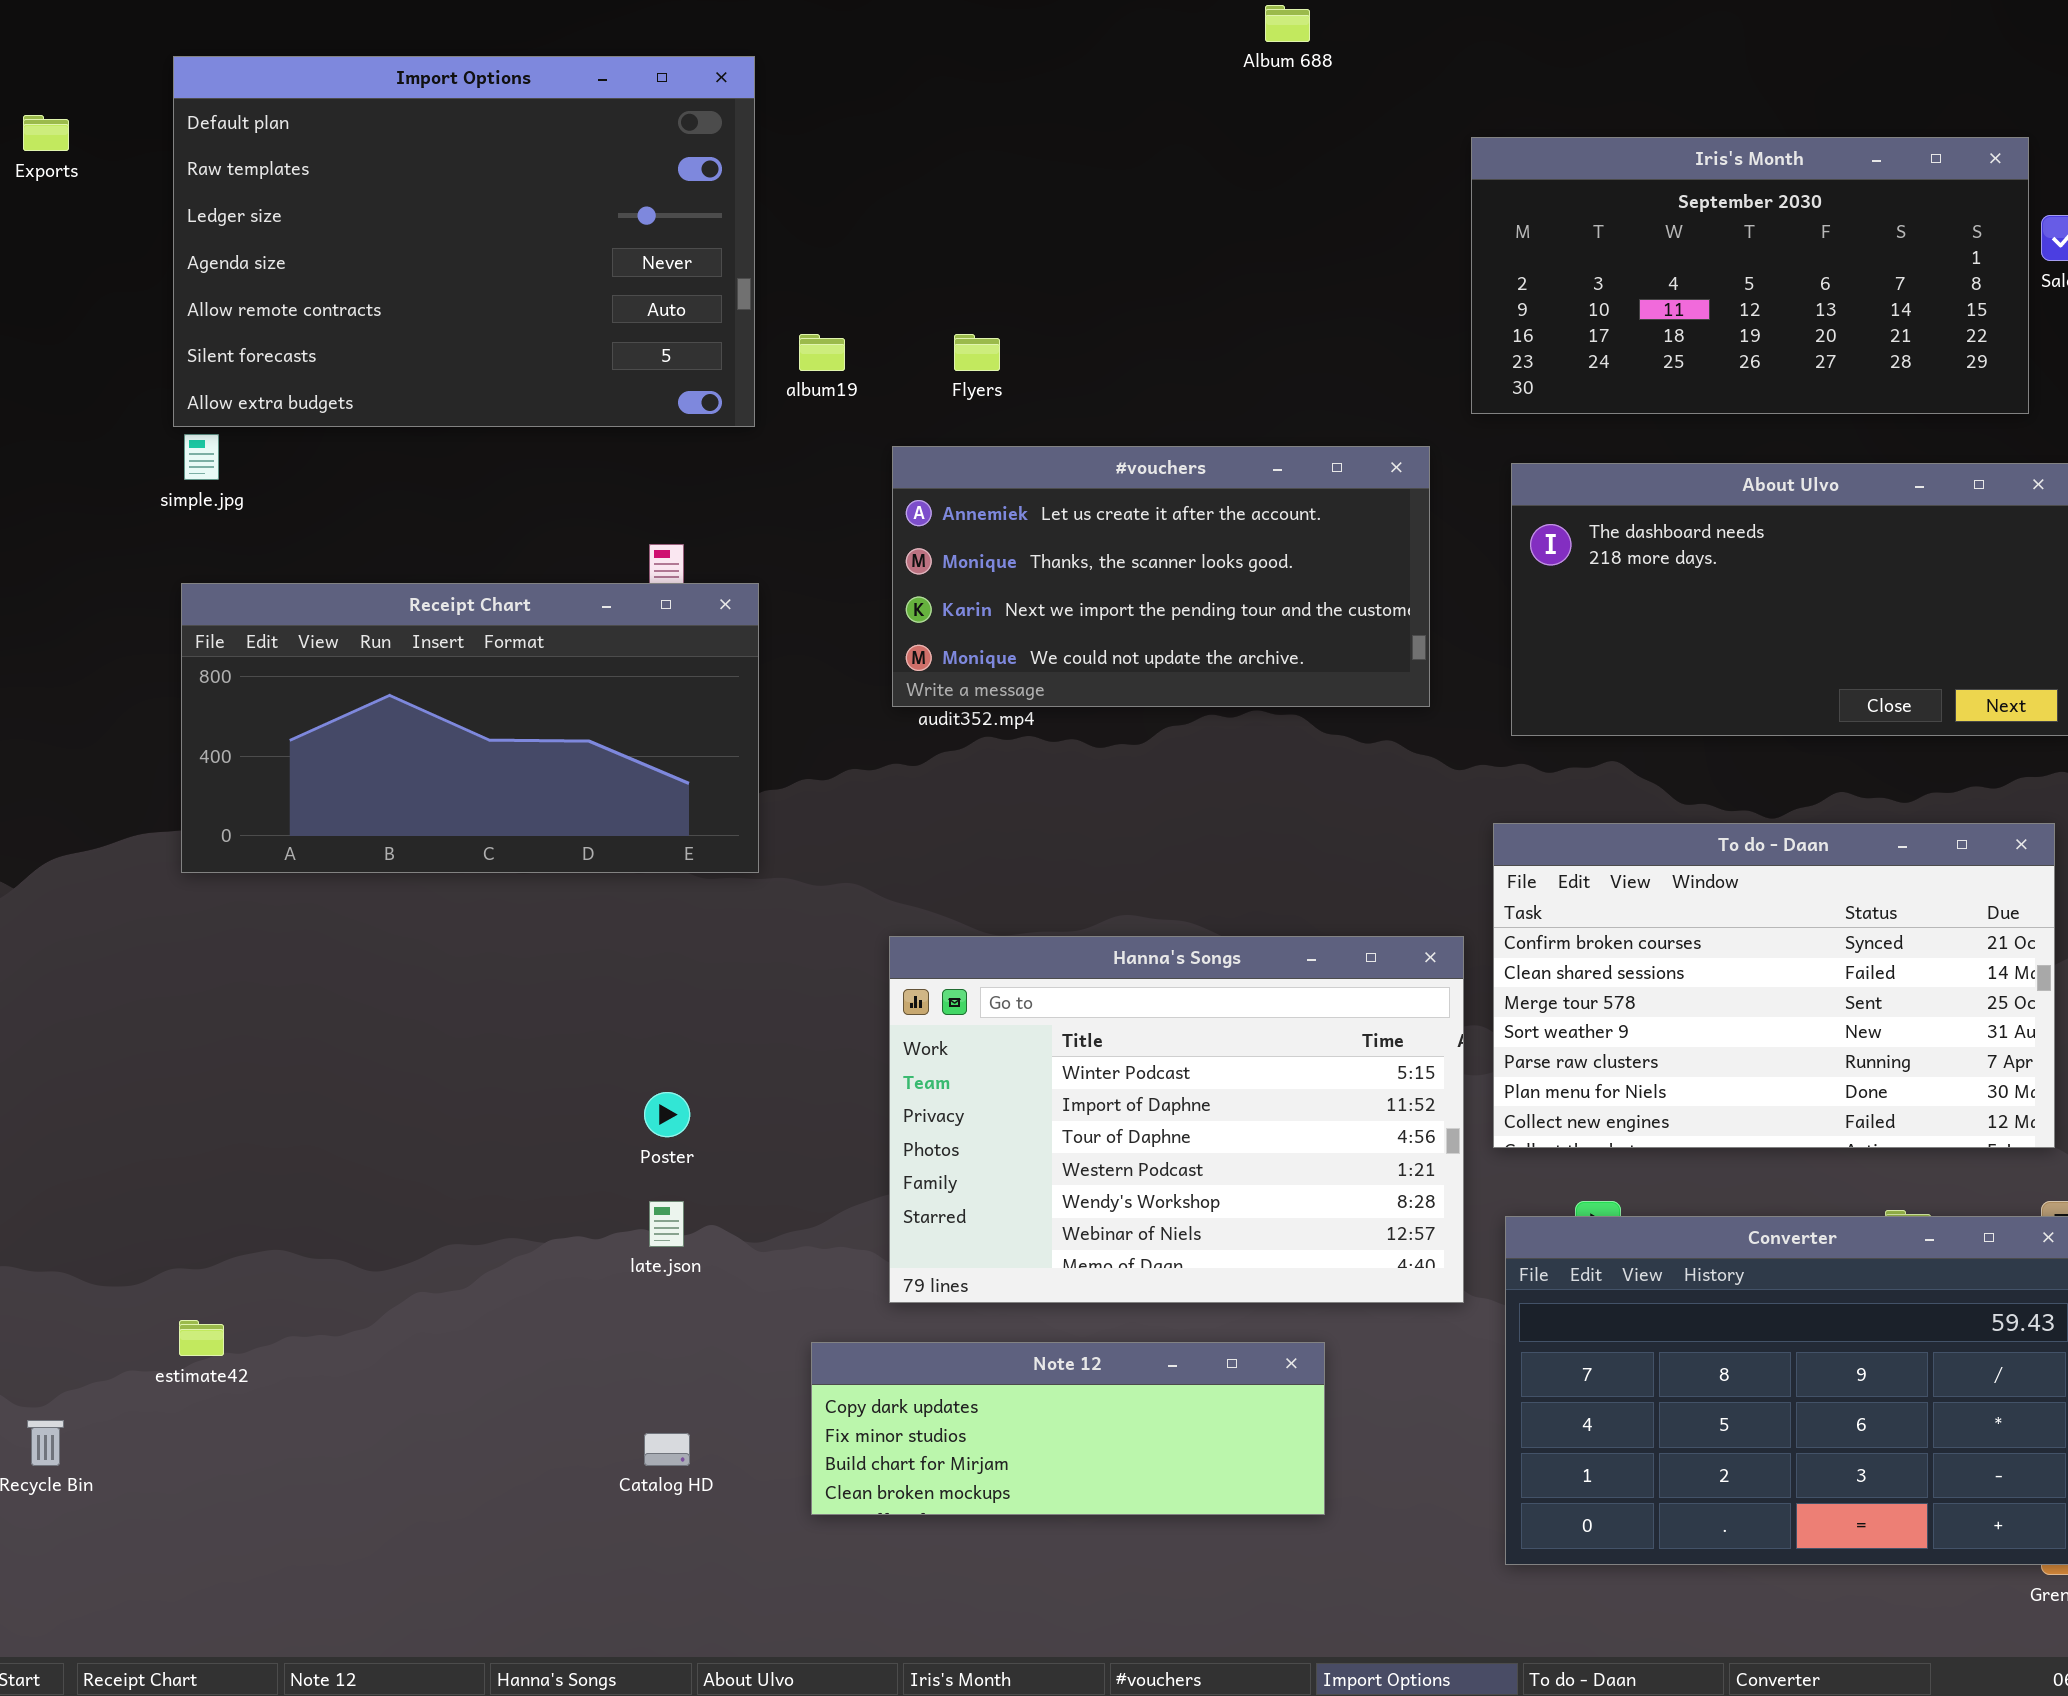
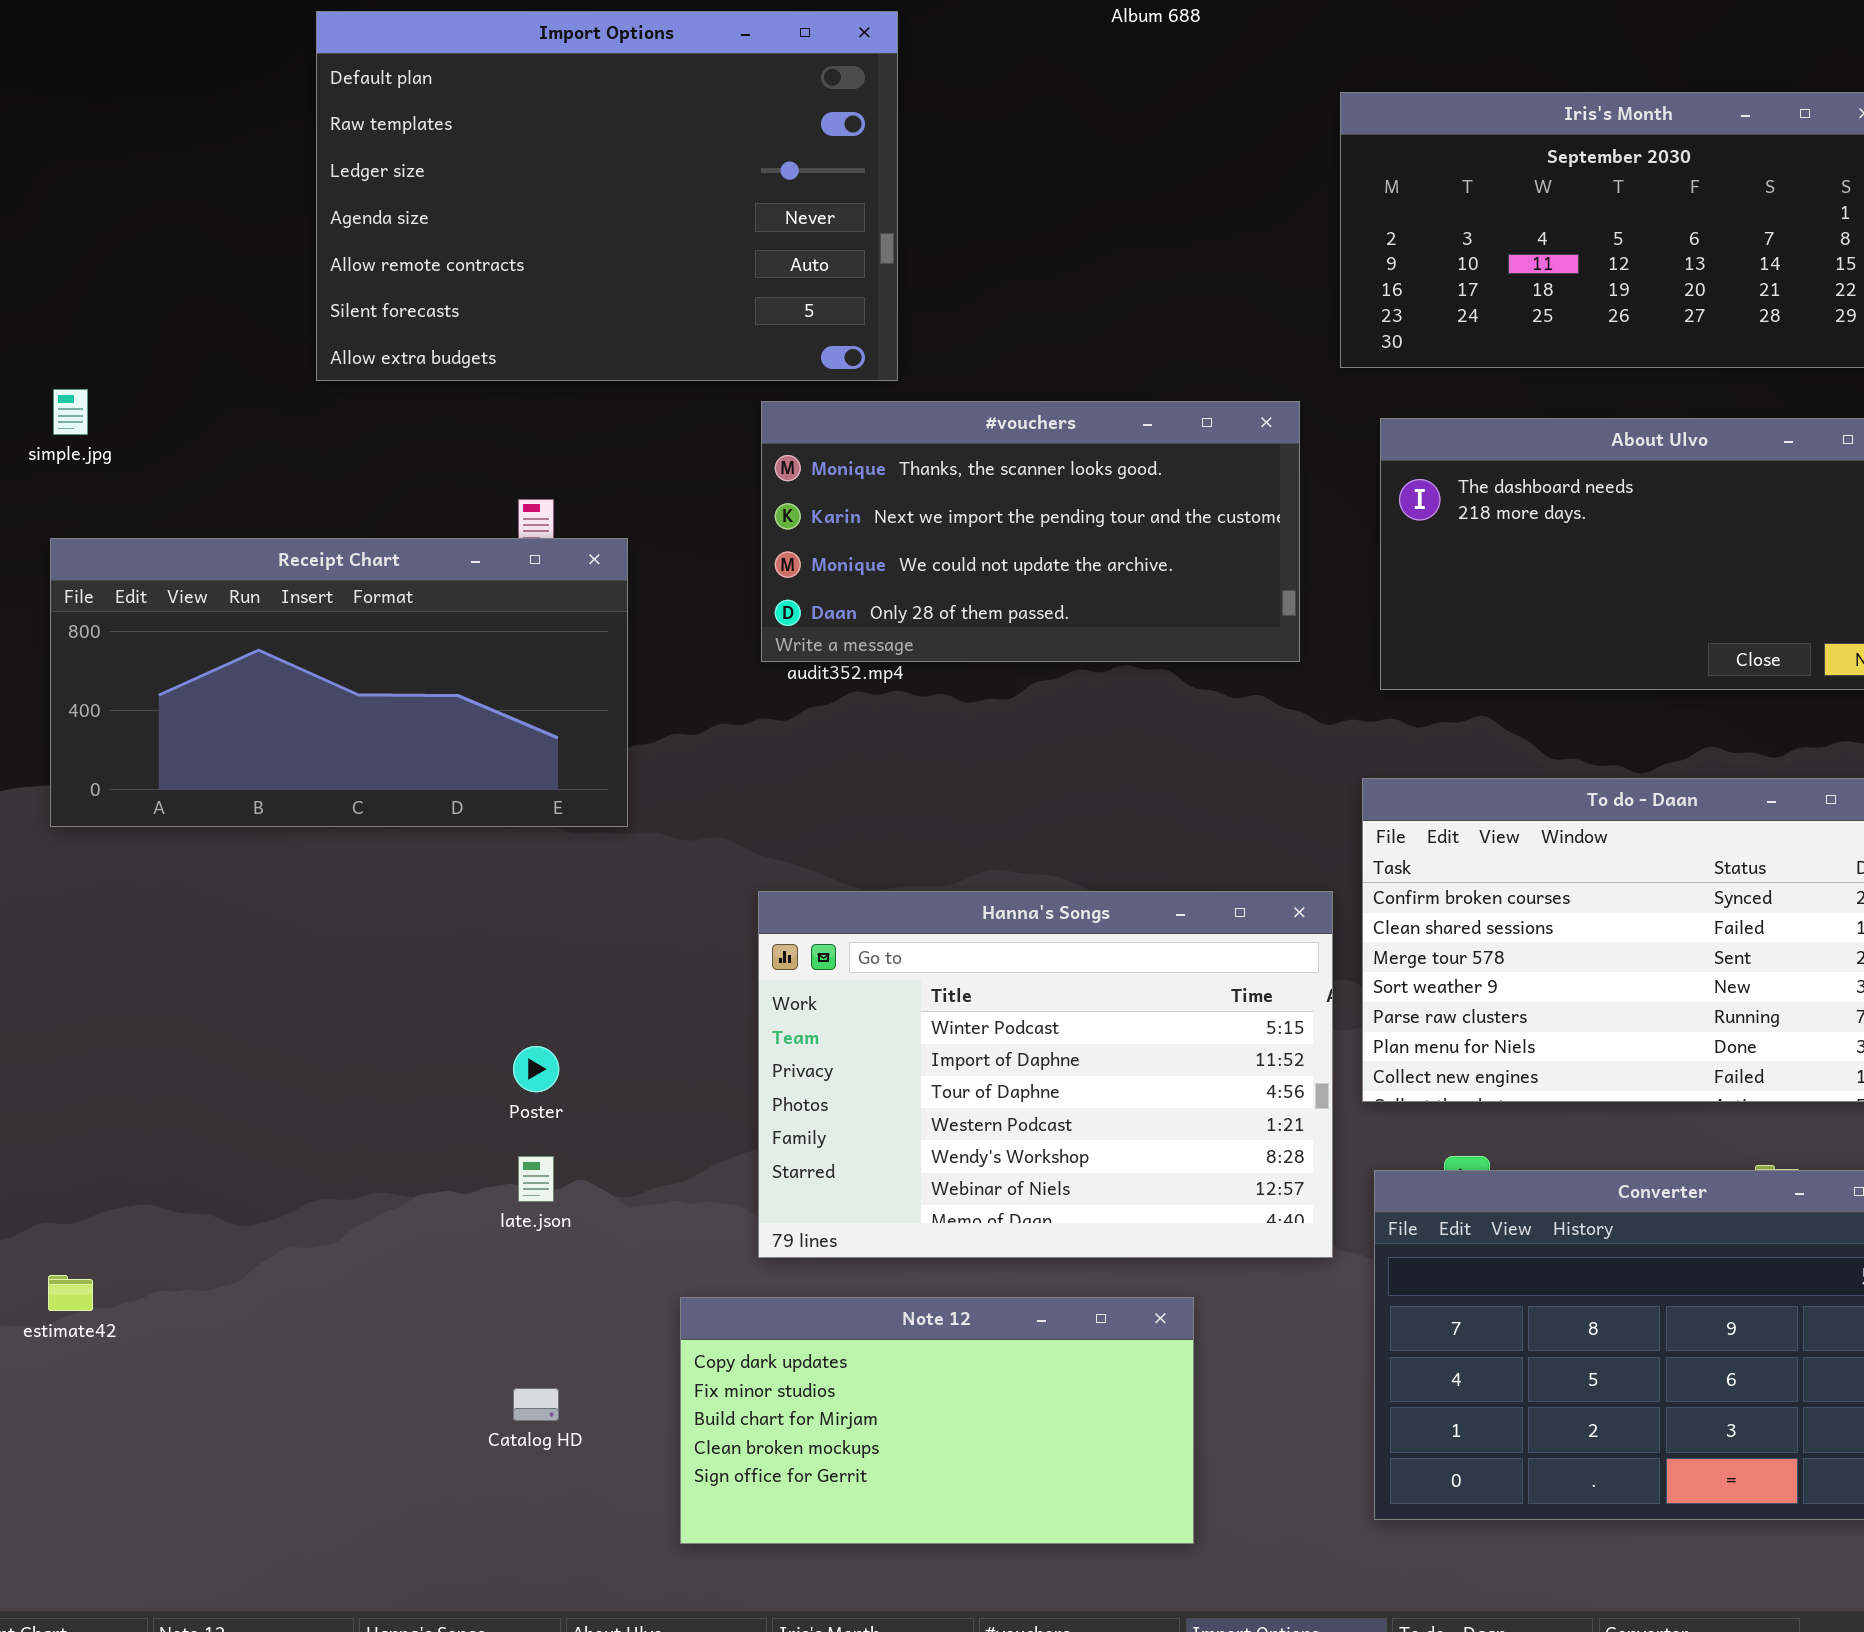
Import Options: [173,56,755,427] -> [316,11,898,381], moved
#vouchers: [892,446,1430,707] -> [761,401,1300,662], scrolled down 1 row
Note 12: [811,1342,1325,1515] -> [680,1297,1194,1544], resized

